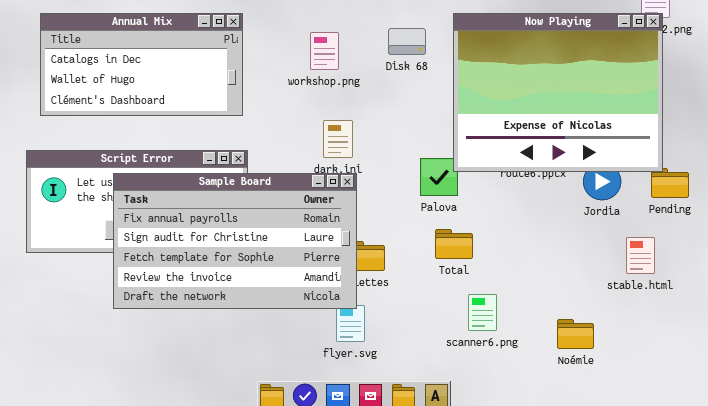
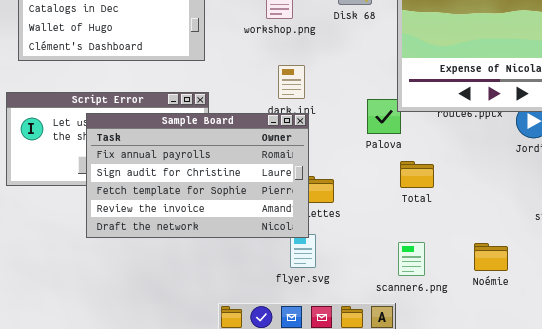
Total: [435,229,473,259] -> [400,161,434,188], moved
scanner6.png: [468,294,497,331] -> [398,242,425,276], moved
Noémie: [557,319,594,349] -> [474,243,508,271], moved

